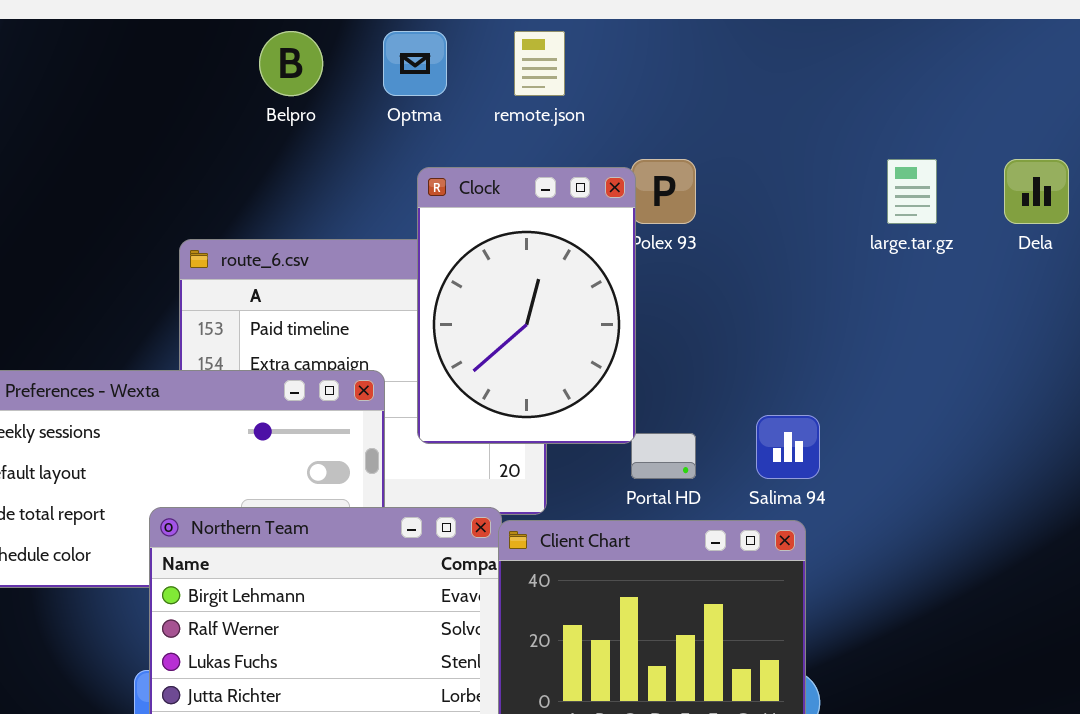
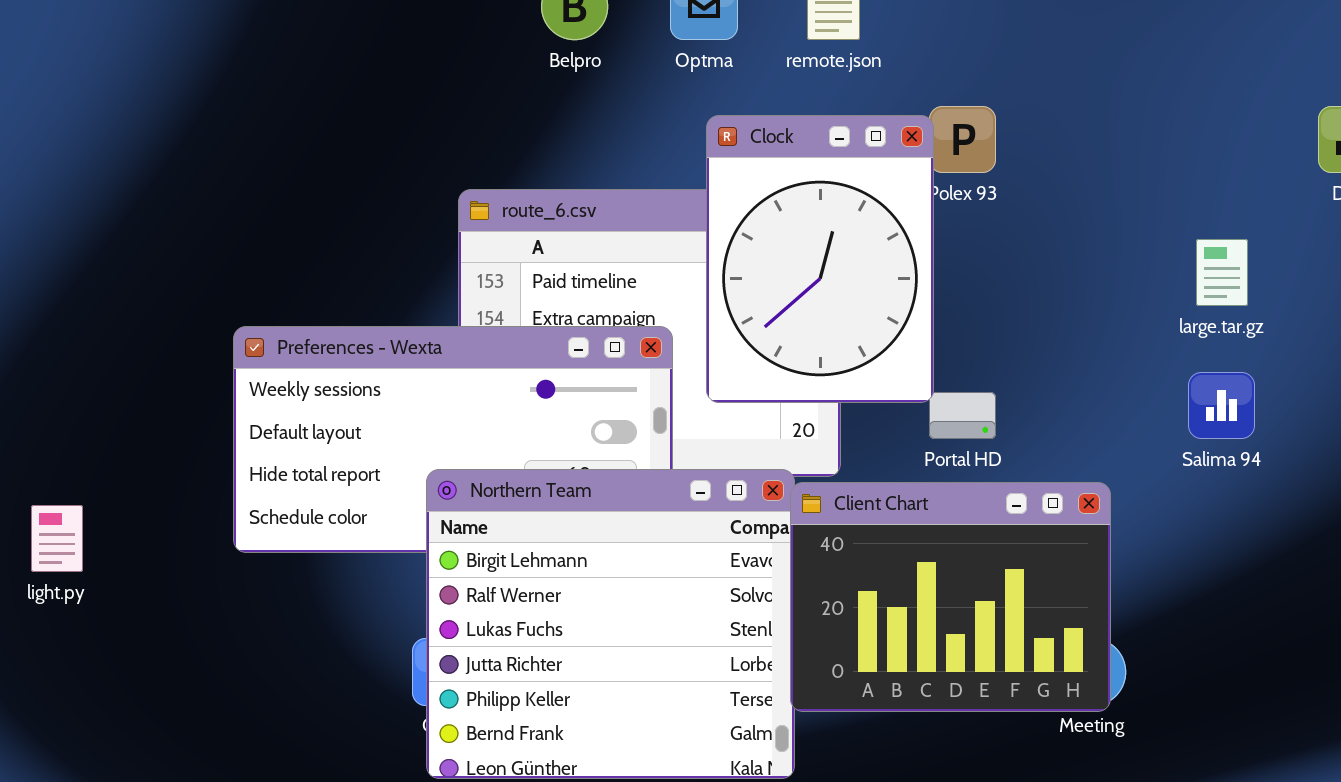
large.tar.gz: [887,159,937,224] -> [1196,239,1248,306], moved
Salima 94: [756,415,820,479] -> [1188,372,1255,439], moved

